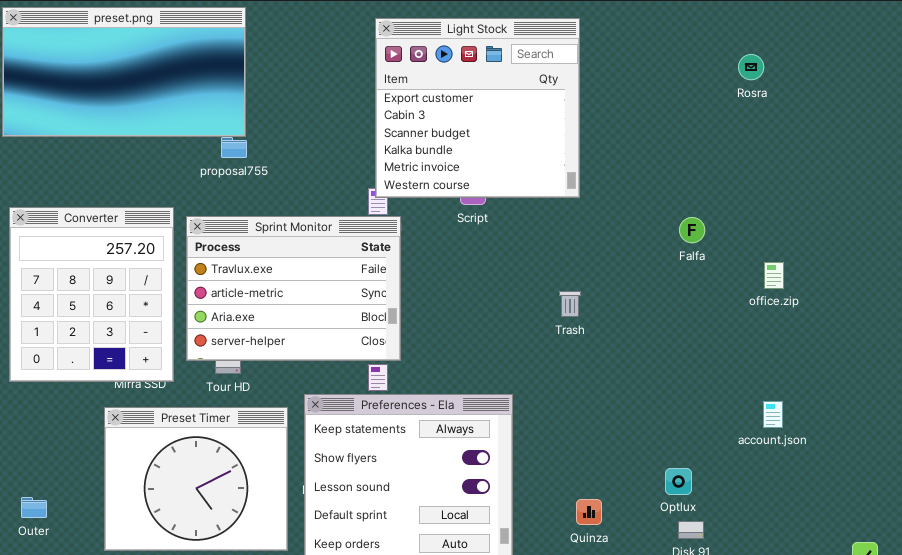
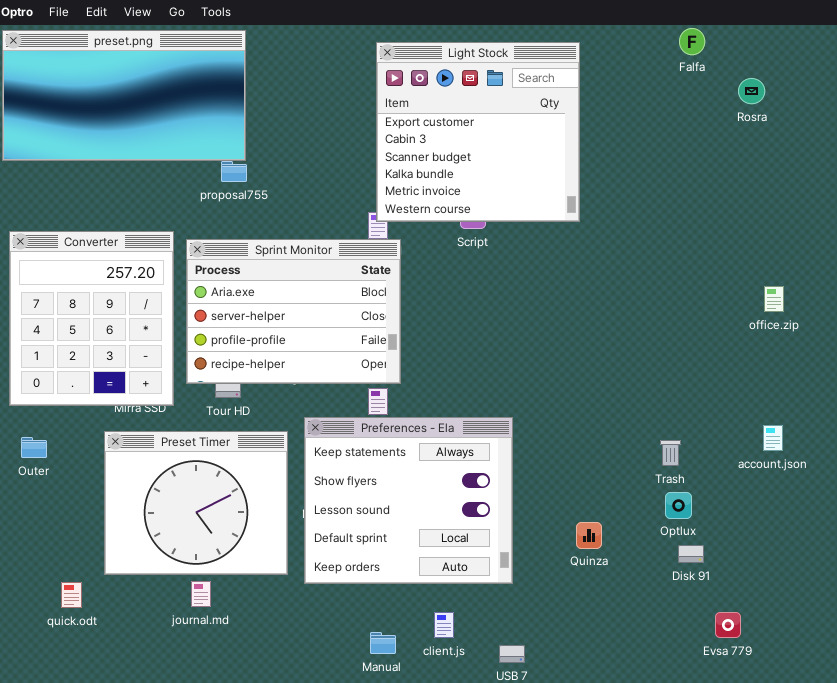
Sprint Monitor: [186,216,401,361] -> [186,239,401,384], scrolled down 2 rows
Falfa: [679,217,705,243] -> [679,28,705,55], moved
Trash: [559,291,581,317] -> [660,440,681,466], moved
Outer: [21,497,47,518] -> [21,437,47,458], moved

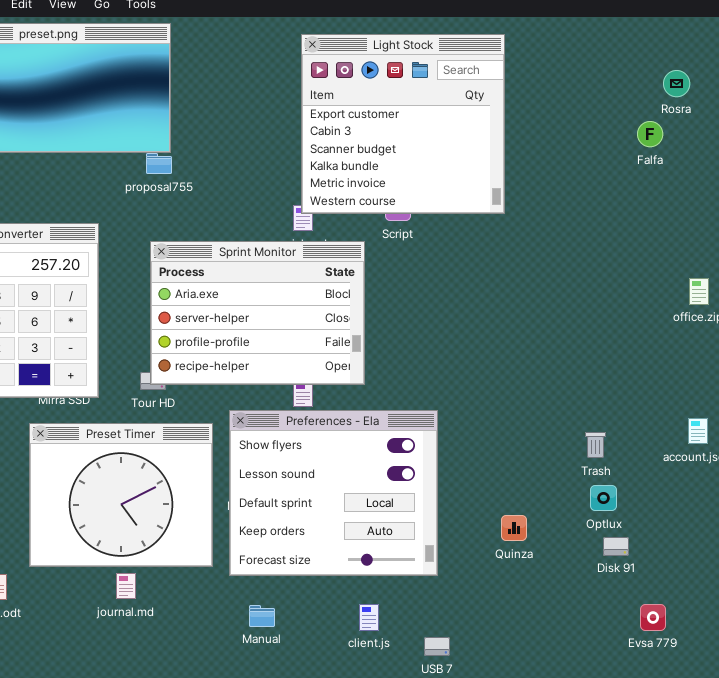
Falfa: [679,28,705,55] -> [637,121,663,147], moved
Sprint Monitor: [186,239,401,384] -> [150,241,365,385], moved
Preferences - Ela: [304,417,513,584] -> [229,410,438,576], scrolled down 1 row
Manual: [370,632,396,654] -> [249,605,275,627], moved

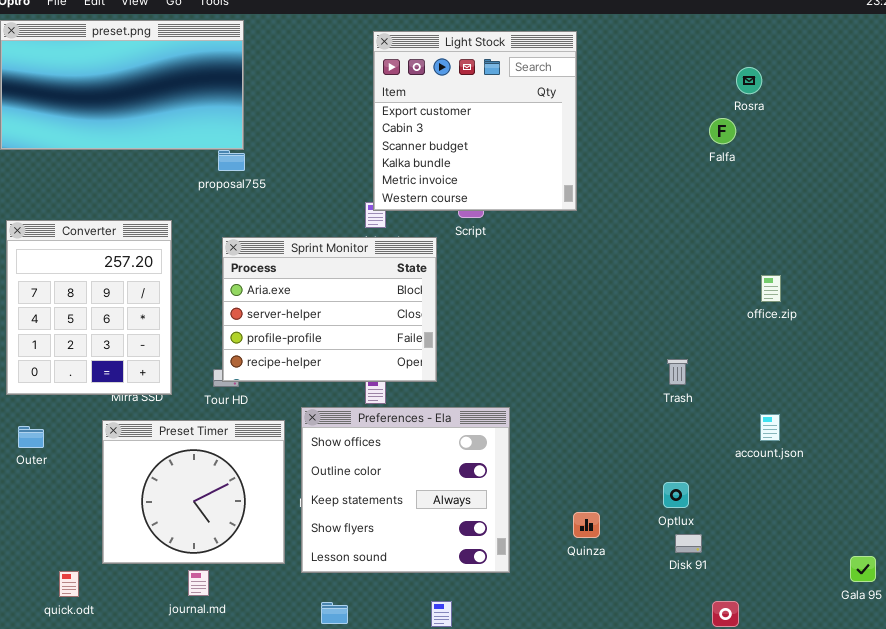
Preferences - Ela: [229,410,438,576] -> [301,407,510,573], scrolled up 3 rows
Trash: [585,432,606,458] -> [667,359,688,385], moved

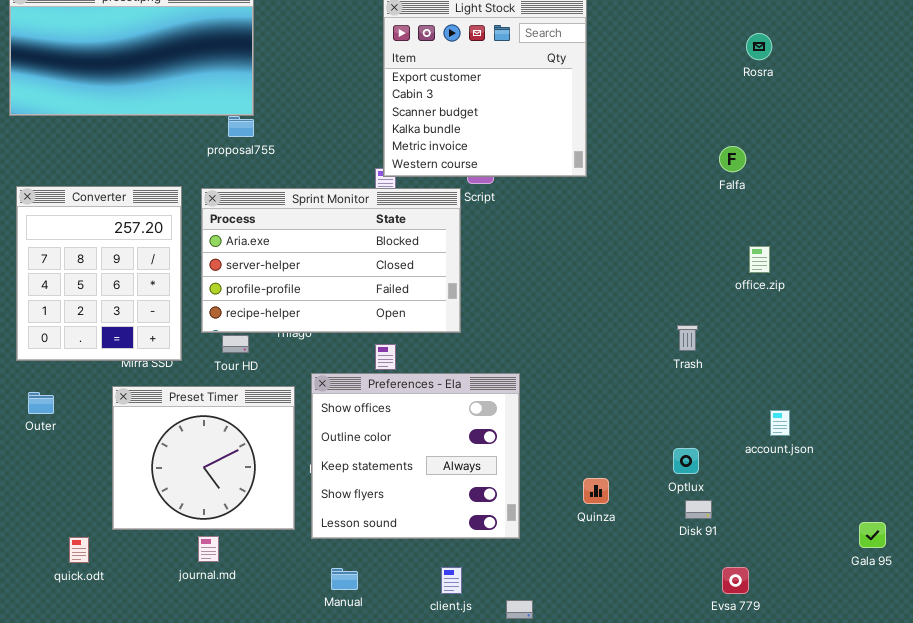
Falfa: [709,118,736,144] -> [719,146,746,172], moved
Sprint Monitor: [222,237,437,382] -> [201,188,461,333], moved, resized
office.zip: [761,275,781,302] -> [749,246,770,273], moved
account.json: [760,414,780,441] -> [770,410,790,436], moved

